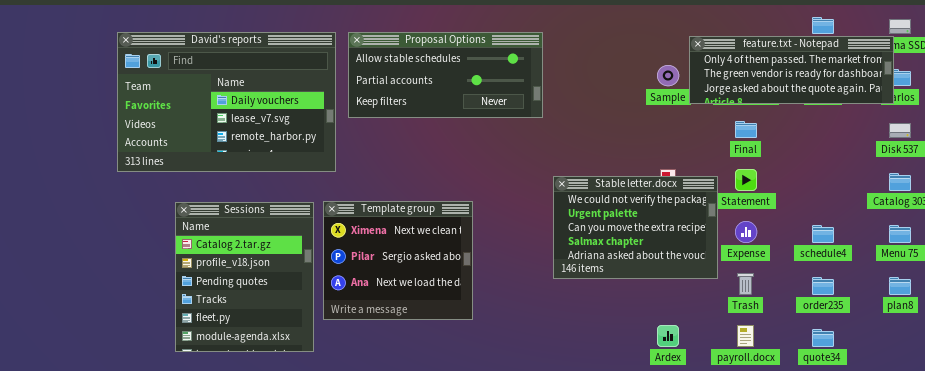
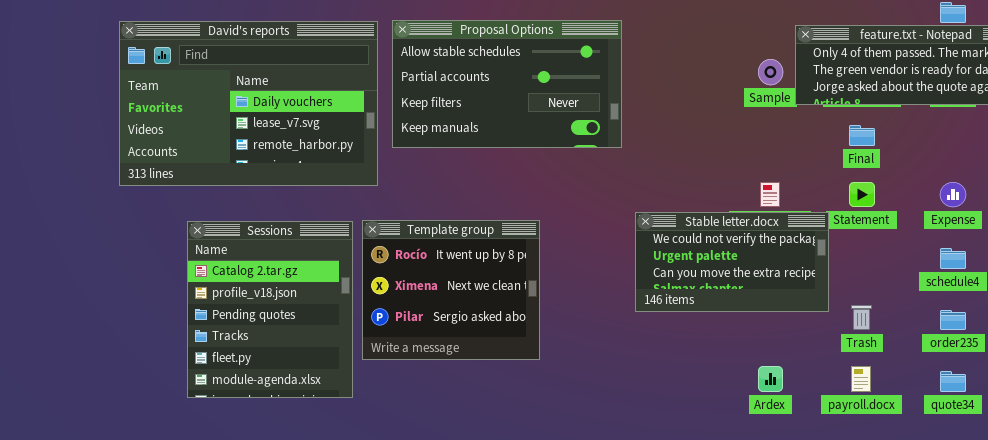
Proposal Options: [348,32,543,118] -> [392,20,622,148], resized
Stable letter.docx: [553,176,718,279] -> [635,212,829,312], resized
Template group: [323,201,473,320] -> [362,220,540,360], scrolled up 1 row
Expense: [735,221,757,243] -> [940,182,966,207], moved

